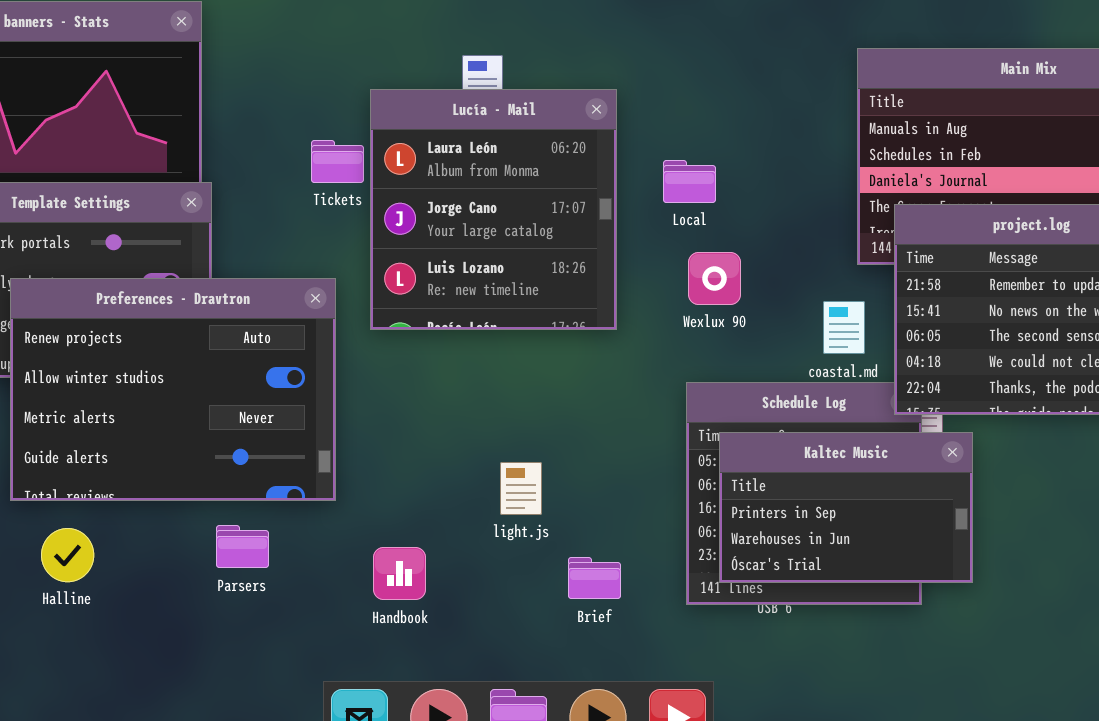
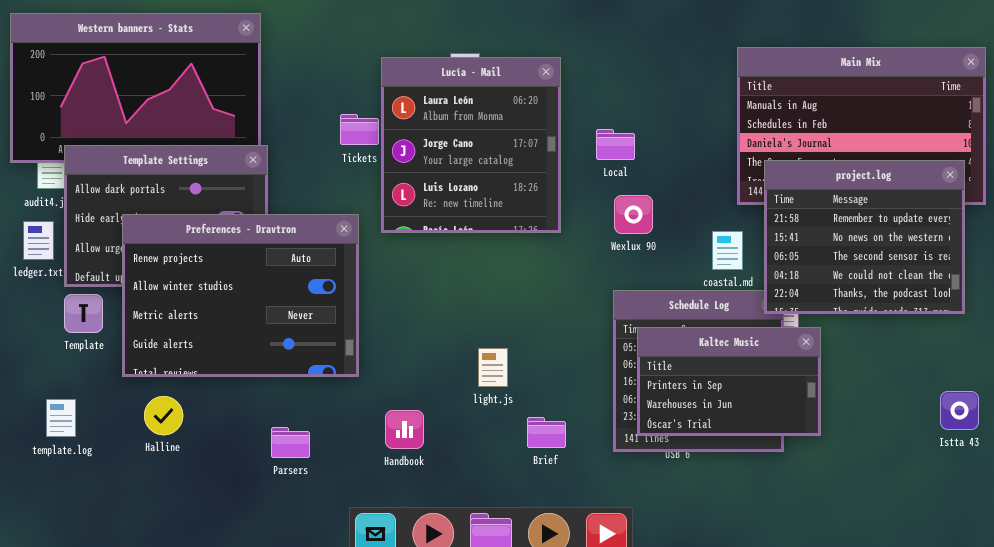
Lucía - Mail: [370,89,617,330] -> [381,57,561,233], moved
Parsers: [216,525,269,568] -> [271,427,310,458], moved

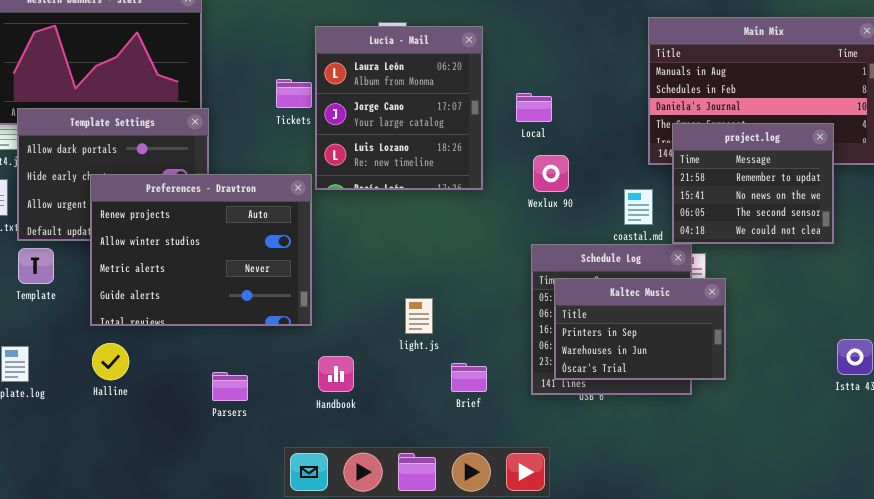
project.log: [764,160,965,314] -> [672,123,834,244], resized
Preferences - Dravtron: [122,214,359,377] -> [90,174,312,326], moved

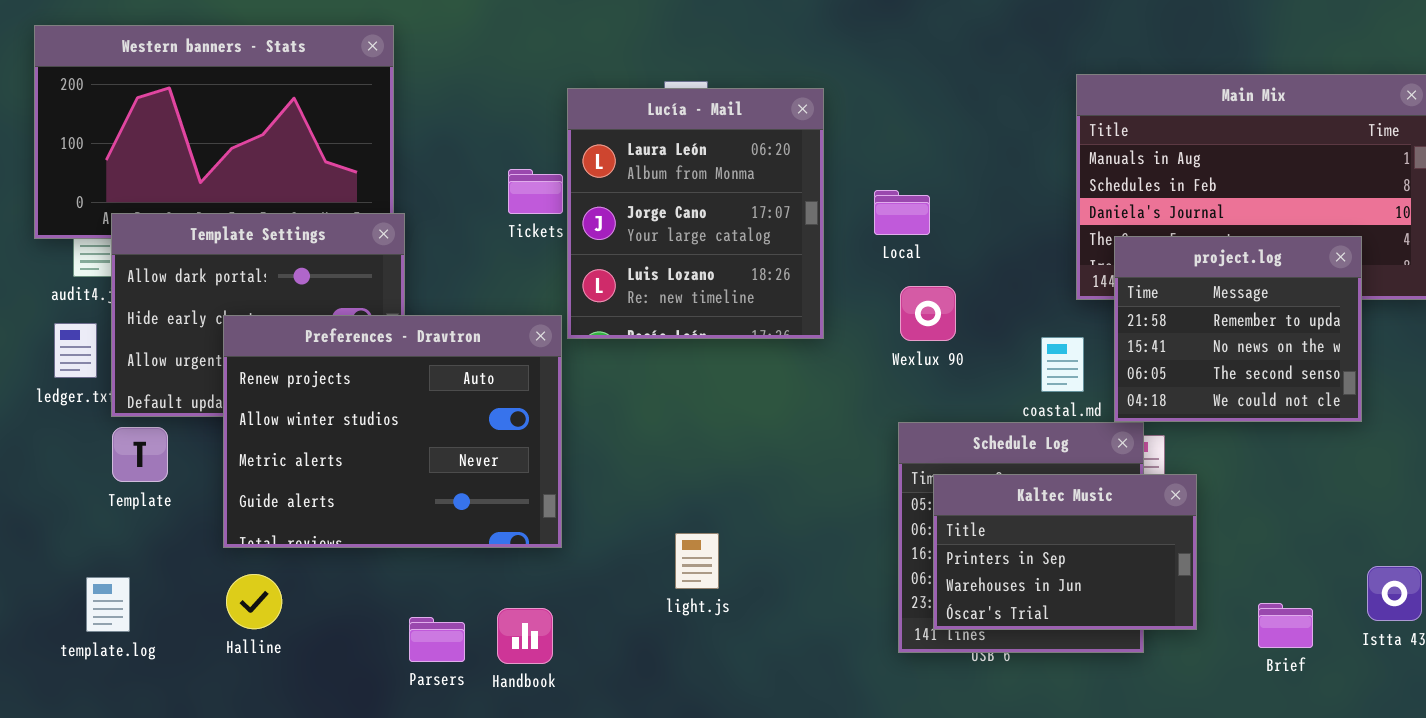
light.js: [405,298,433,334] -> [675,533,719,589], moved
Handbook: [318,356,354,392] -> [497,608,553,664], moved
Brief: [451,363,487,392] -> [1258,603,1313,648], moved

